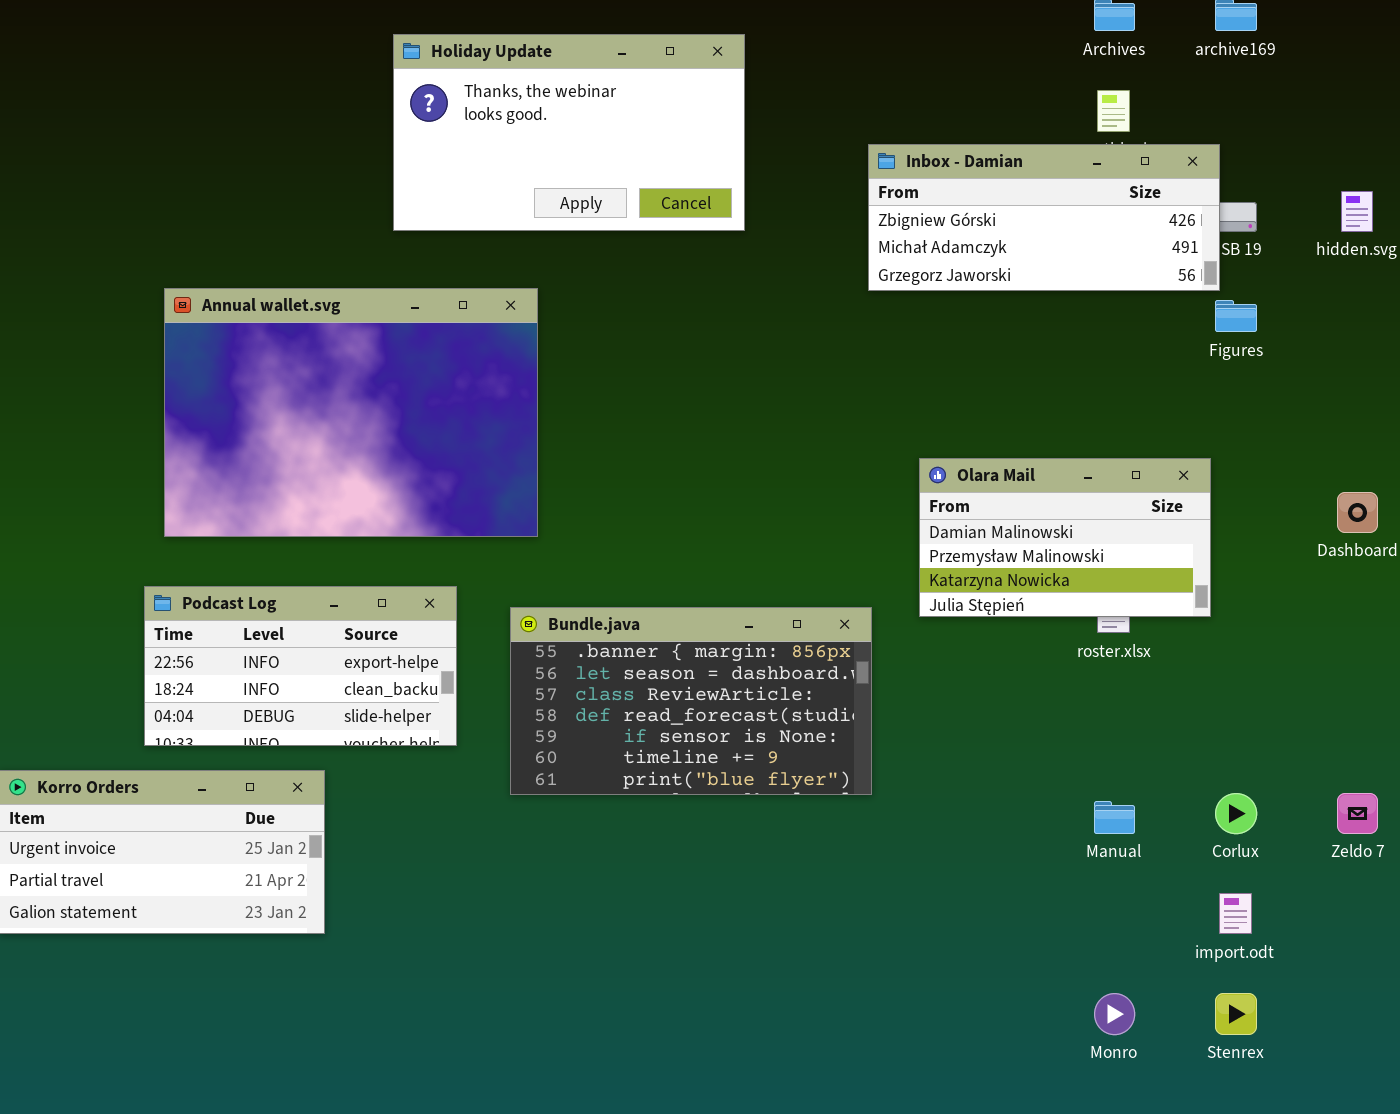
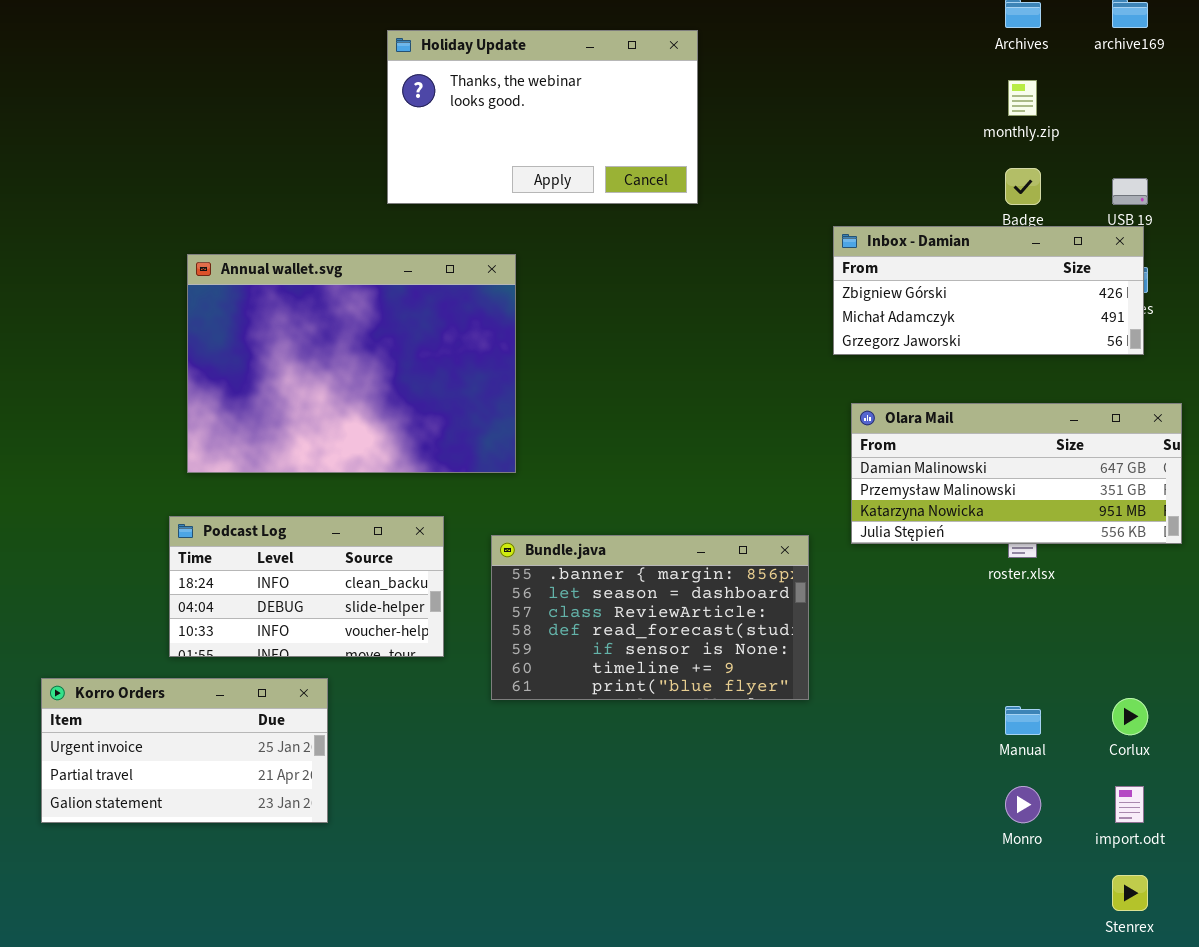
Inbox - Damian: [868,144,1220,291] -> [833,226,1144,355], moved
Olara Mail: [919,458,1211,617] -> [851,403,1182,544], resized
Podcast Log: [144,586,457,746] -> [169,516,444,657], scrolled down 1 row
Monro: [1094,993,1135,1035] -> [1005,786,1041,823], moved

